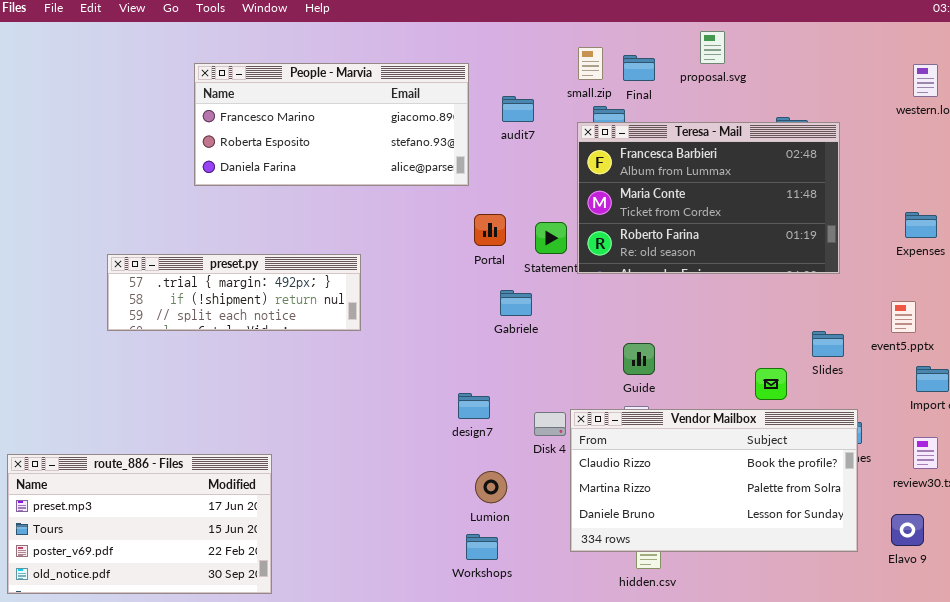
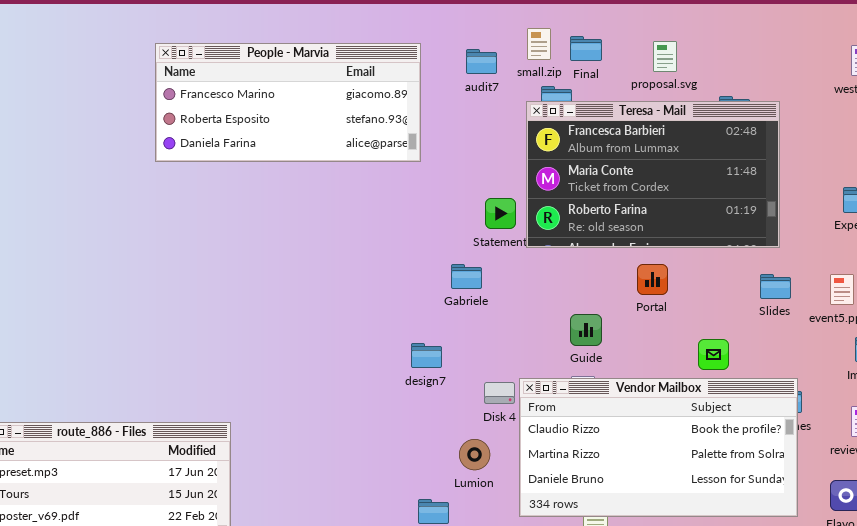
proposal.svg: [700,31,725,64] -> [653,41,677,72], moved
audit7: [502,96,534,122] -> [466,49,497,74], moved
Portal: [474,214,506,246] -> [637,264,668,295], moved
preset.py: [107,254,361,331] -> none, closed
Slides: [812,331,844,357] -> [760,274,791,299], moved
design7: [458,393,490,419] -> [411,343,442,368], moved
Lumion: [475,471,507,503] -> [459,439,490,470], moved

